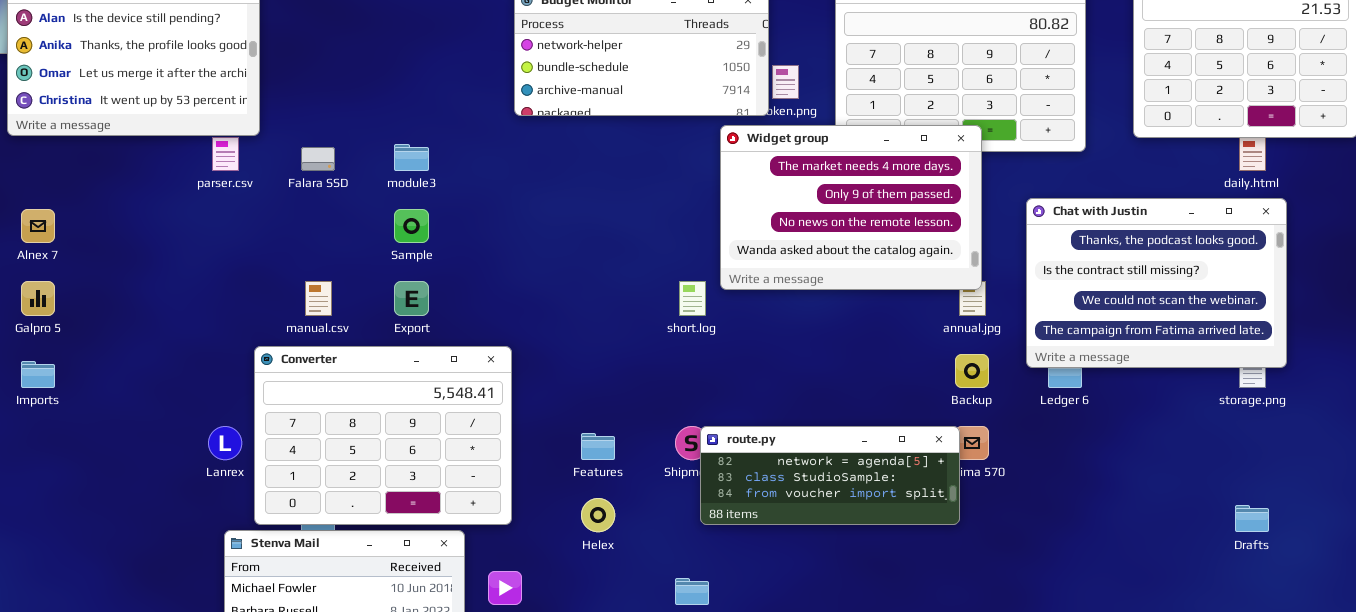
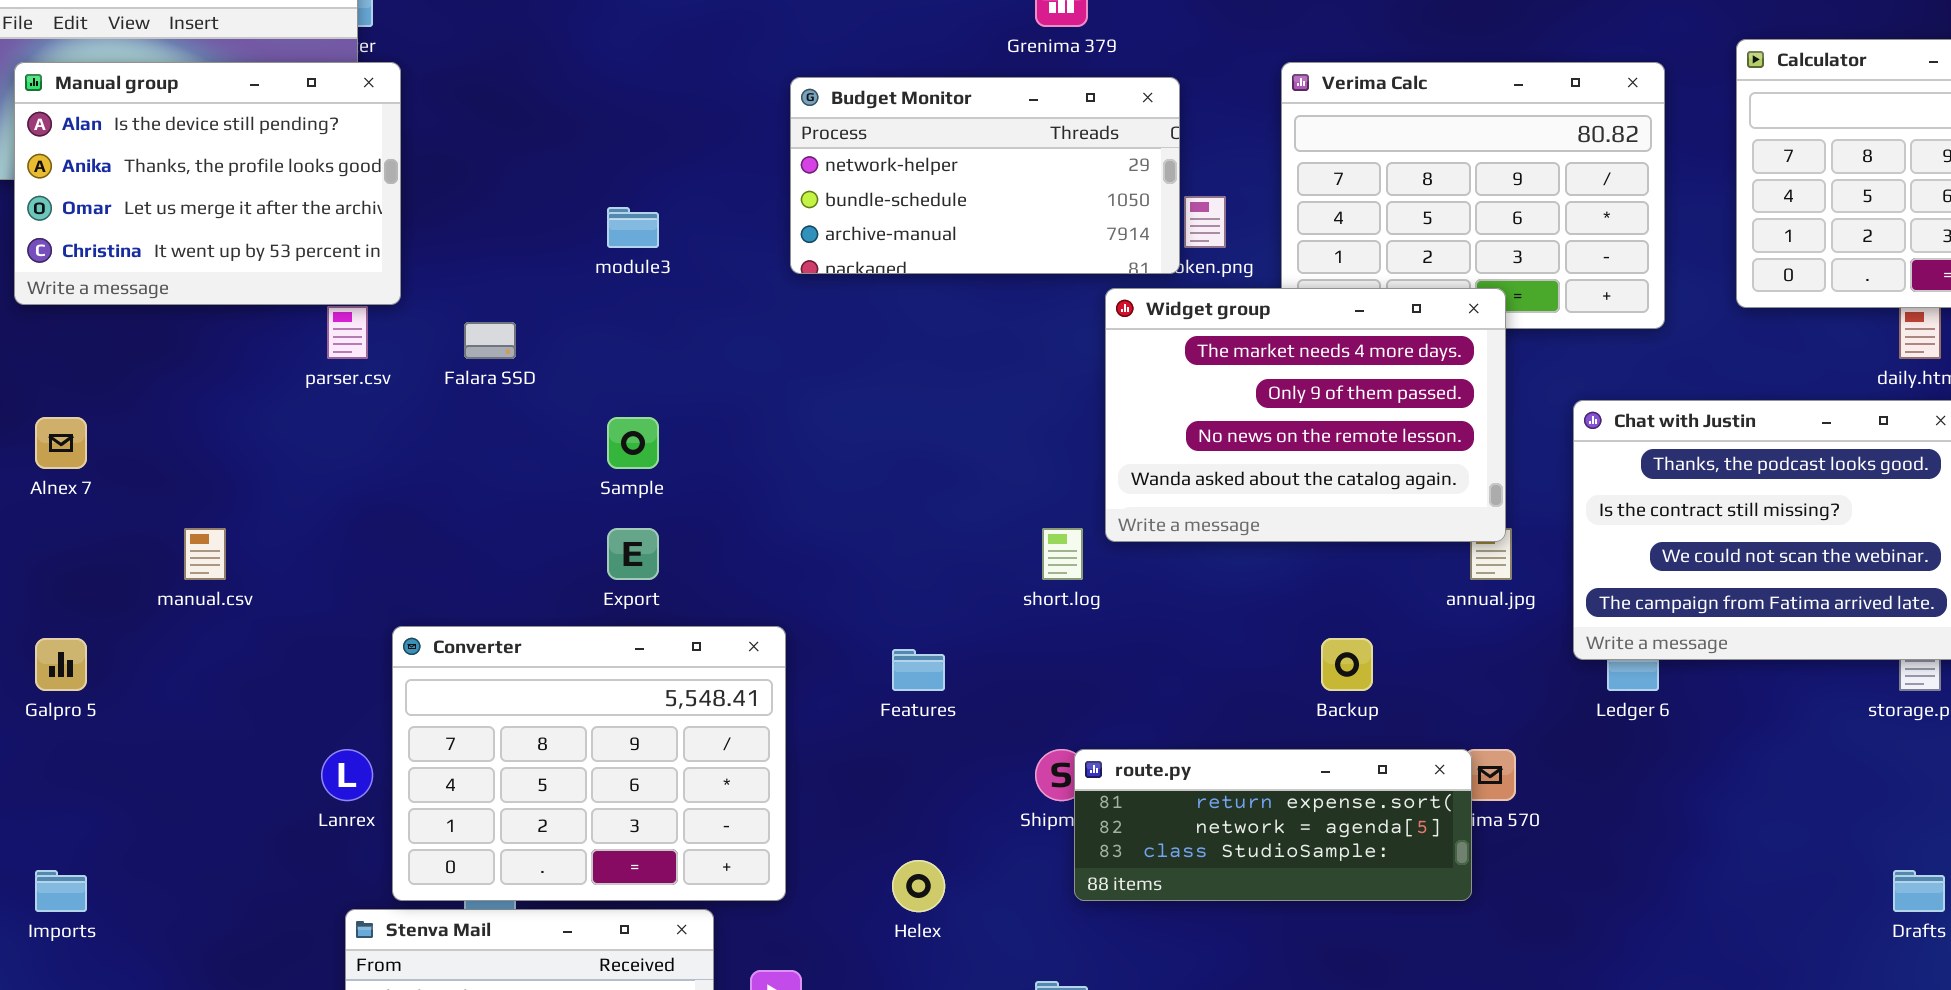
module3: [394,144,429,171] -> [607,207,659,248], moved
Galpro 5: [21,281,55,316] -> [35,638,87,691], moved
manual.csv: [305,281,332,316] -> [184,528,226,580], moved
Backup: [955,354,989,388] -> [1321,638,1373,691], moved
Imports: [21,361,55,388] -> [35,870,87,912], moved
route.py: [700,426,960,525] -> [1074,749,1472,901], scrolled up 1 row
Features: [581,433,615,460] -> [892,649,945,691], moved

